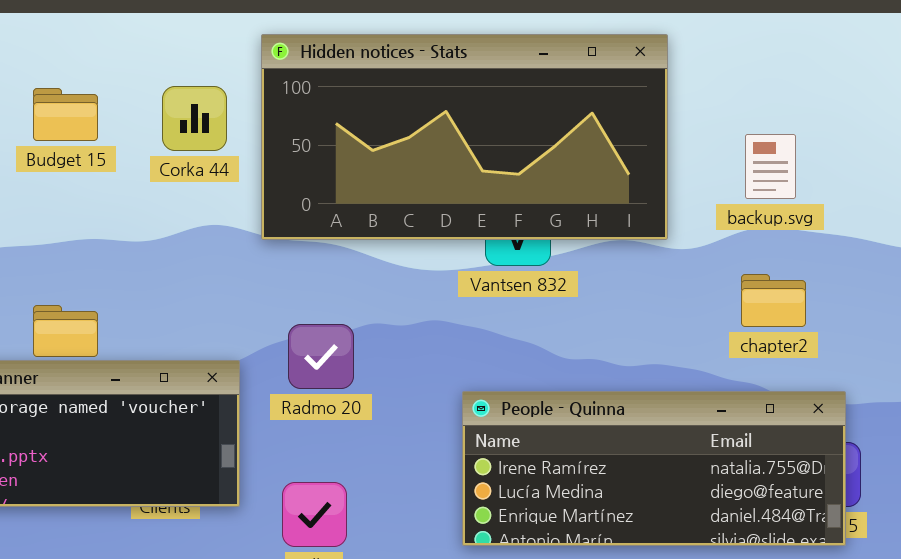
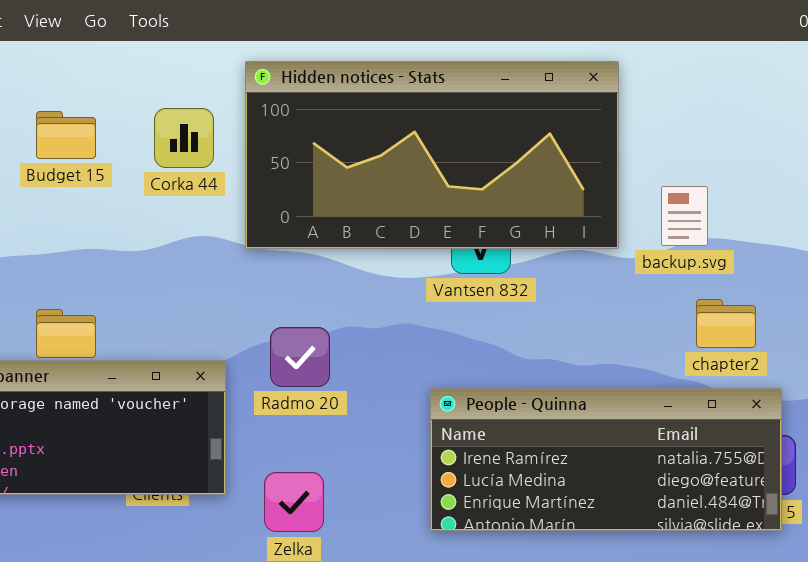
backup.svg: [745,134,796,199] -> [661,186,708,246], moved
chapter2: [741,274,806,327] -> [696,299,756,348], moved

